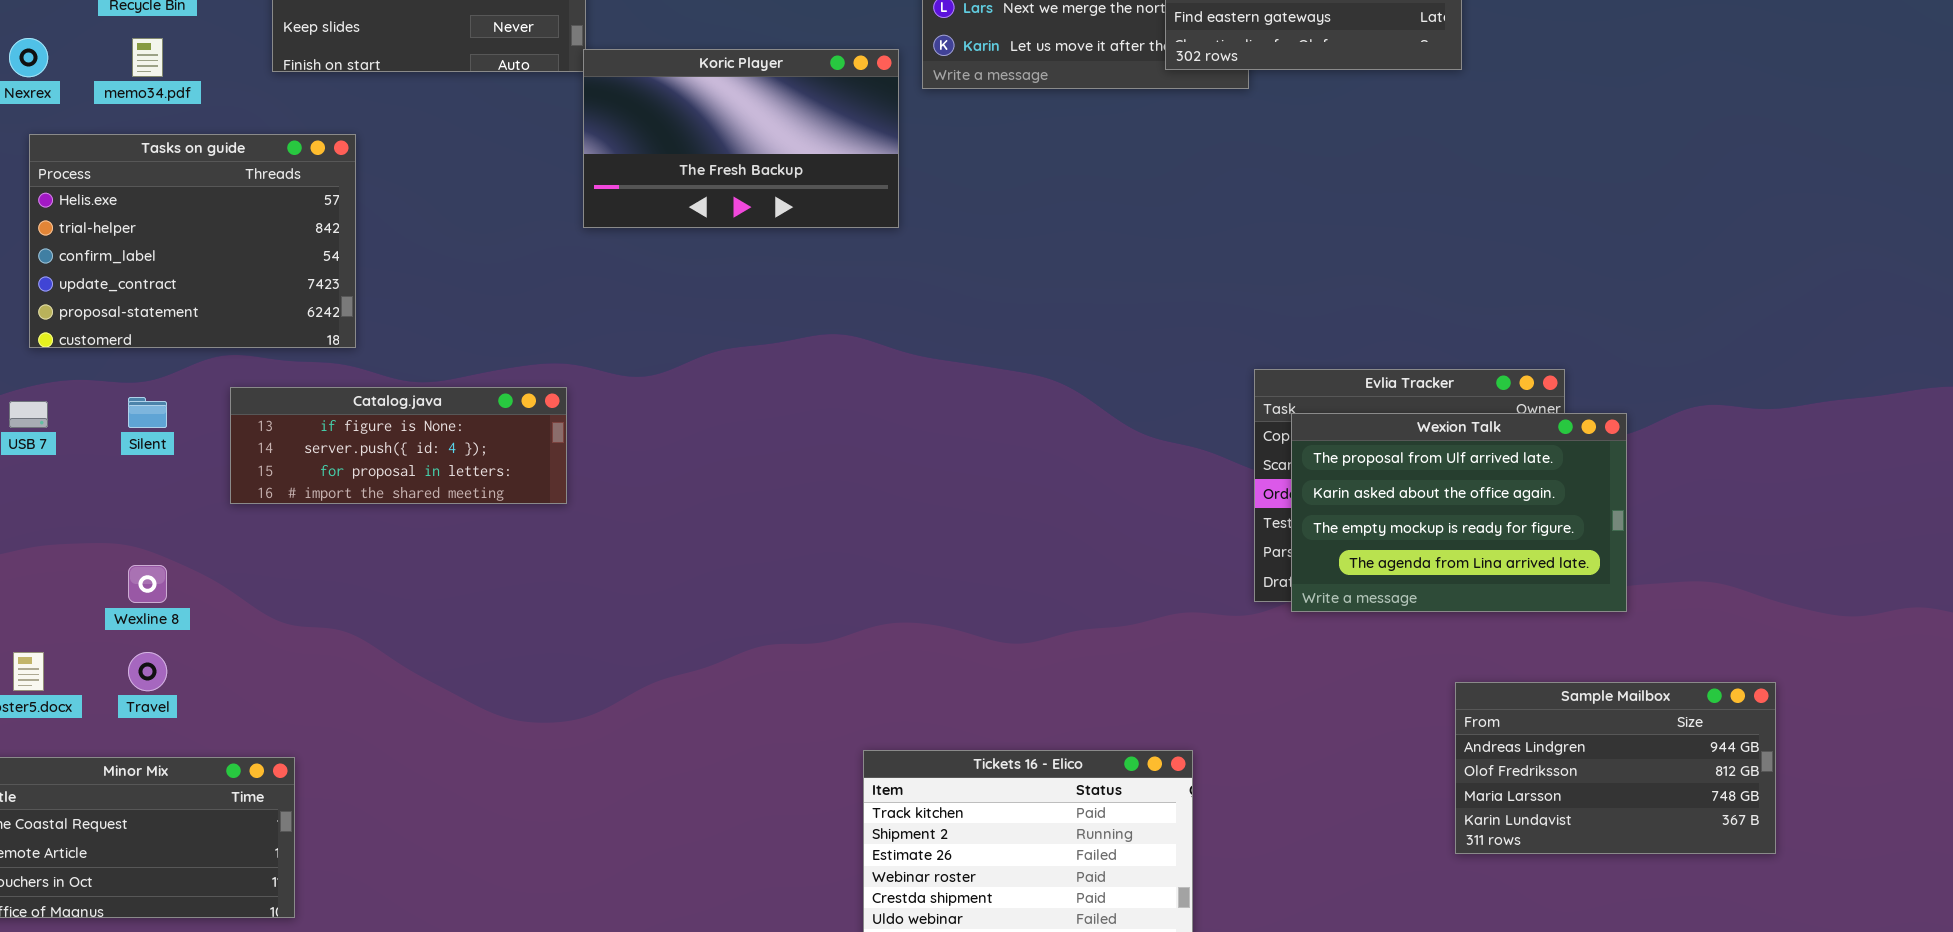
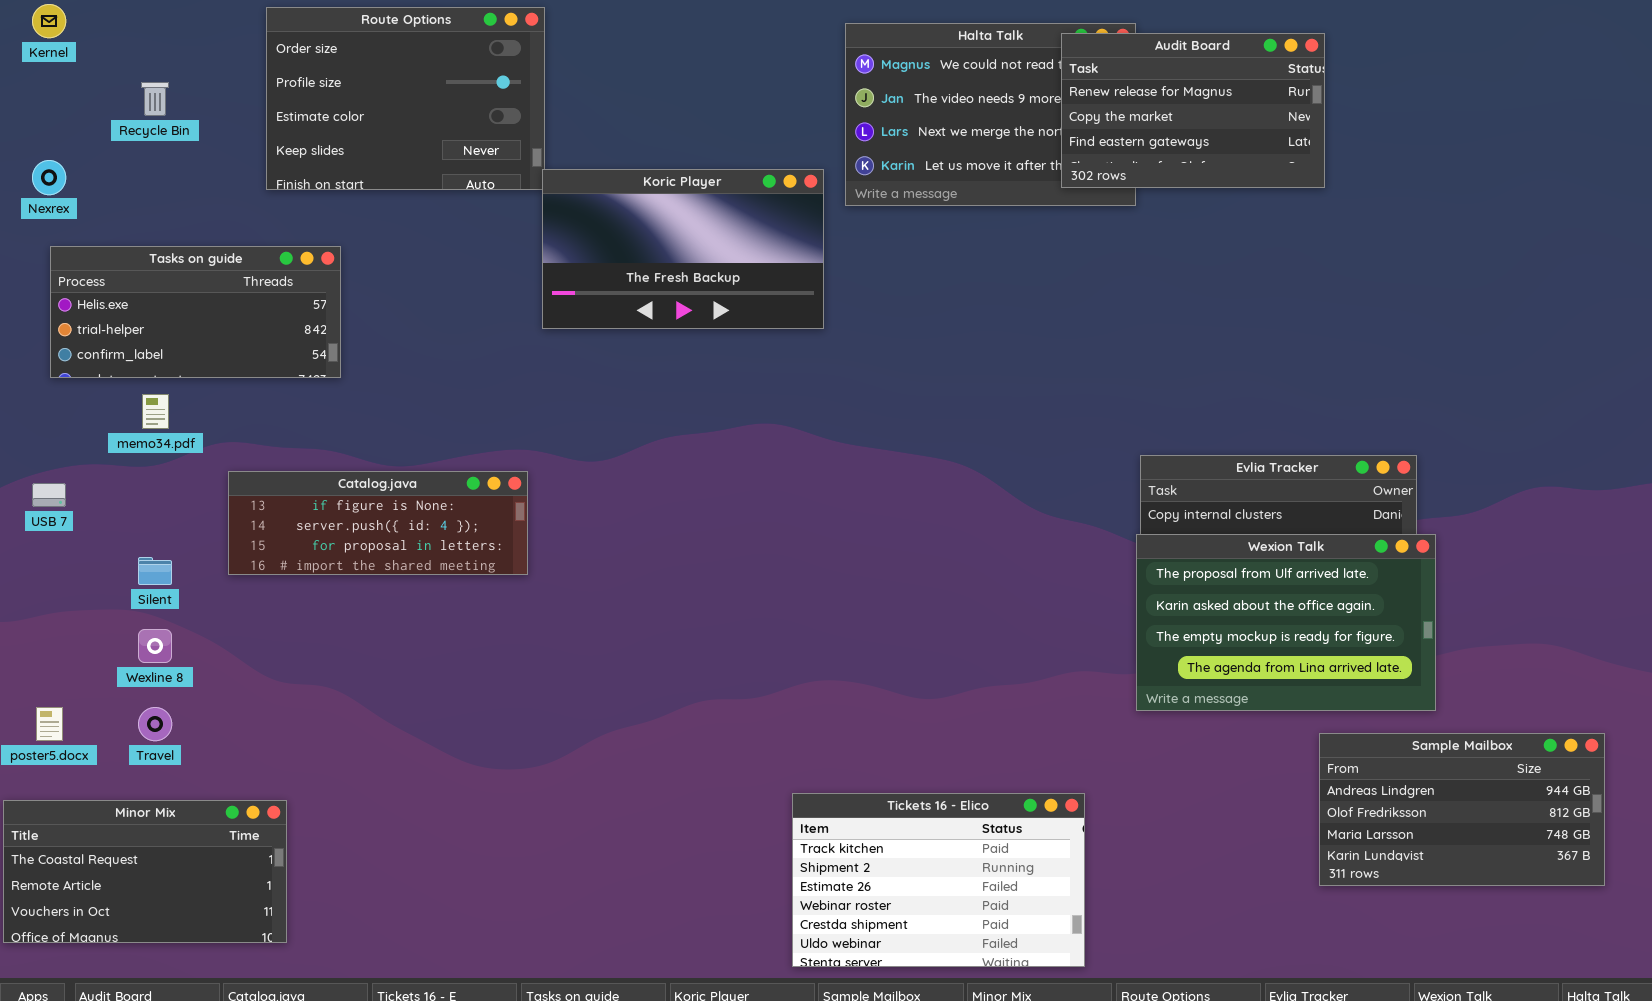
memo34.pdf: [132,38,163,77] -> [142,394,169,429], moved
Tasks on guide: [29,134,356,348] -> [50,246,341,378], resized
Silent: [128,397,167,428] -> [138,557,172,585], moved
Wexion Talk: [1291,413,1627,612] -> [1136,534,1436,711], moved

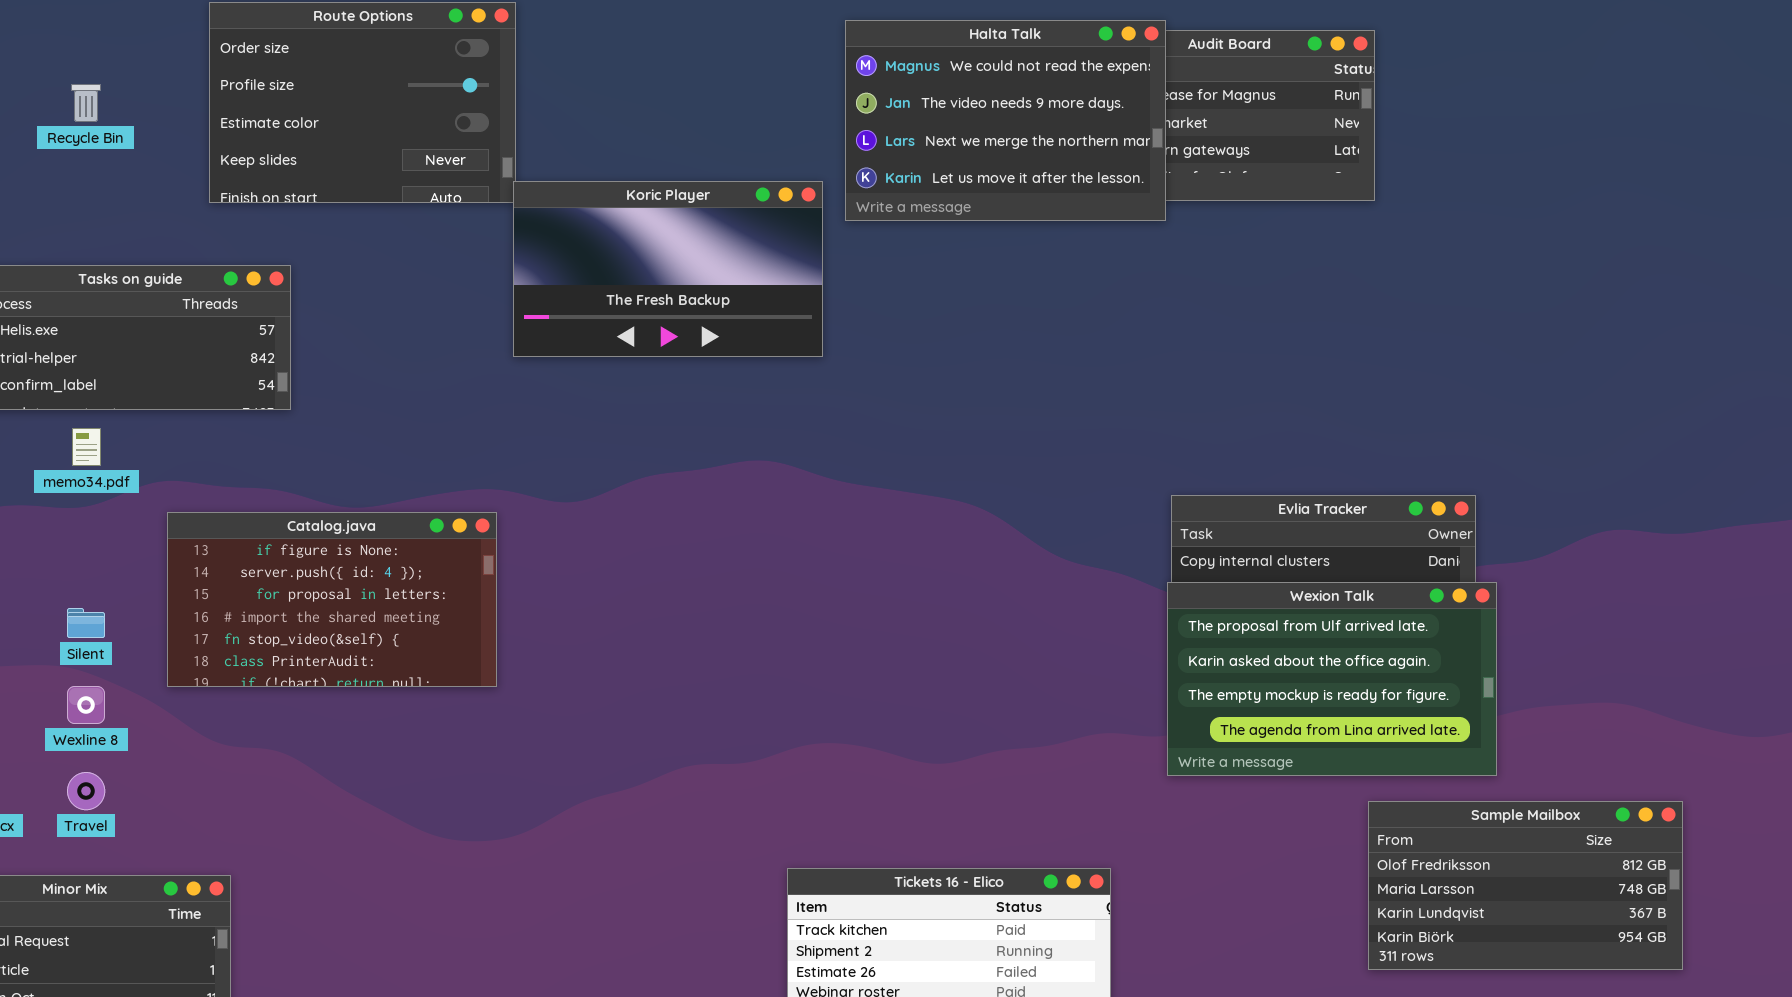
Halta Talk: [845,23,1136,206] -> [845,20,1166,221], raised
Catalog.java: [228,471,528,575] -> [167,512,497,687], resized
Sample Mailbox: [1319,733,1605,886] -> [1368,801,1683,970], scrolled down 1 row

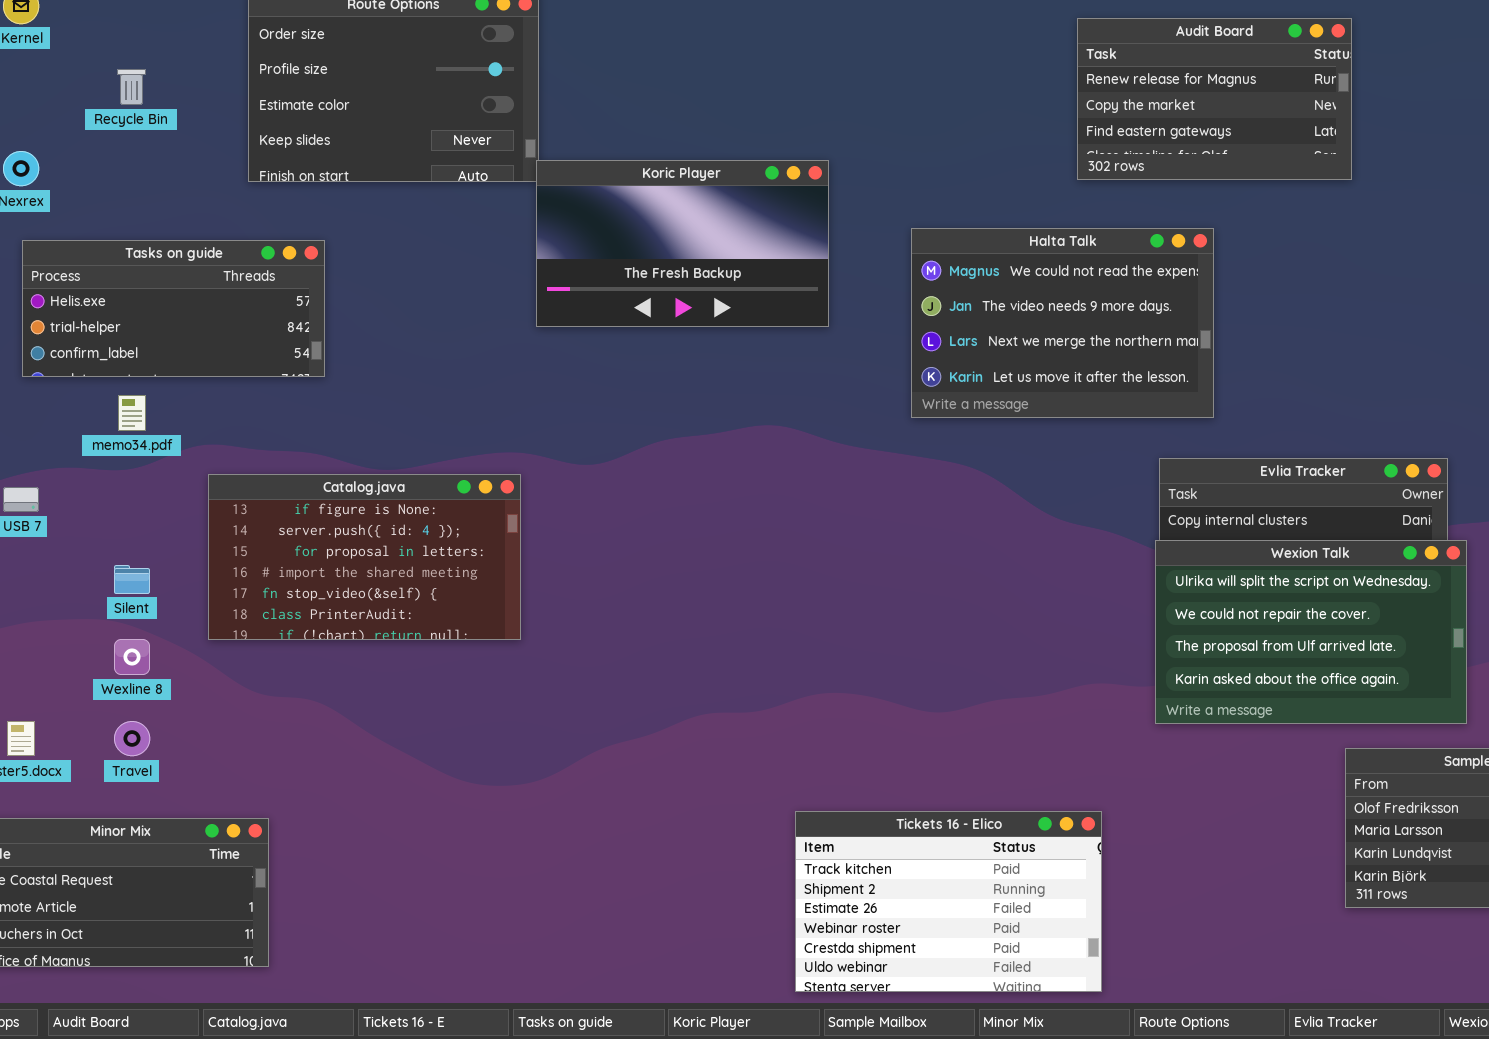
Halta Talk: [845,20,1166,221] -> [911,228,1214,418], moved
Wexion Talk: [1167,582,1497,776] -> [1155,540,1467,724], scrolled up 2 rows

